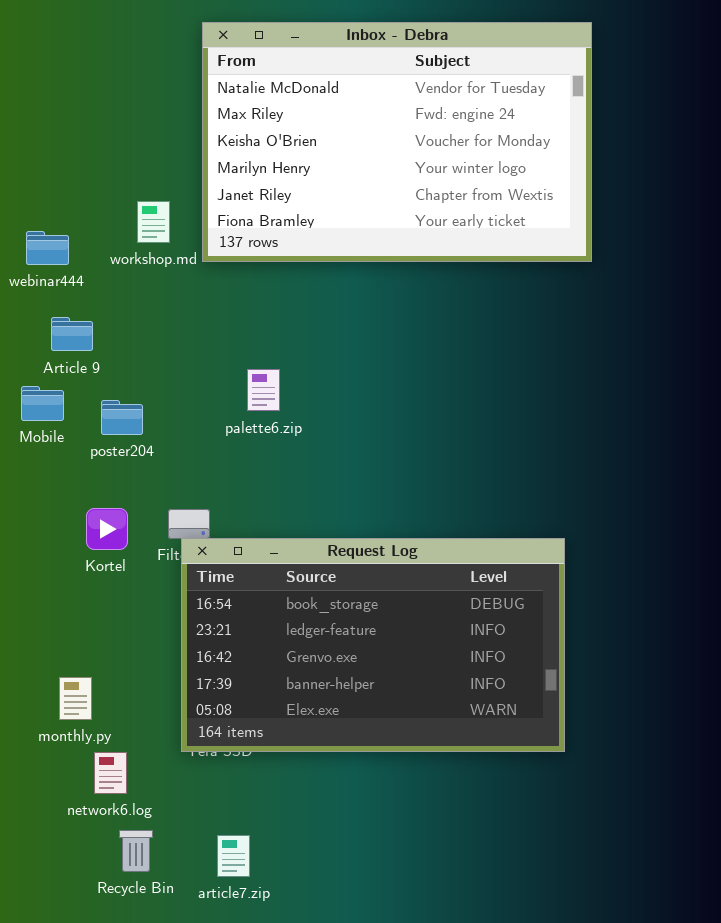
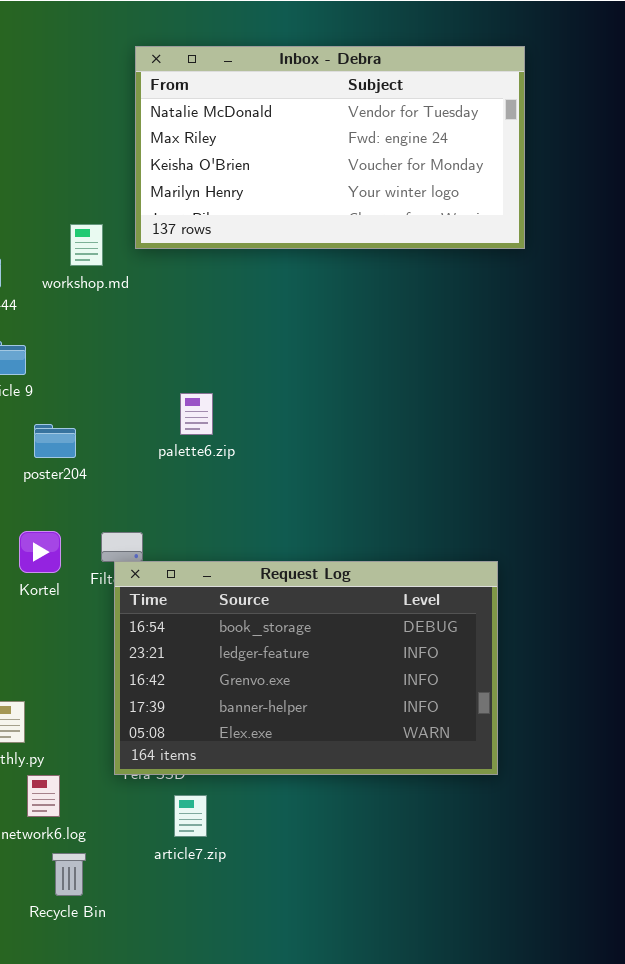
Inbox - Debra: [202,22,592,262] -> [135,46,525,249], resized
article7.zip: [217,835,250,877] -> [174,795,207,837], moved

